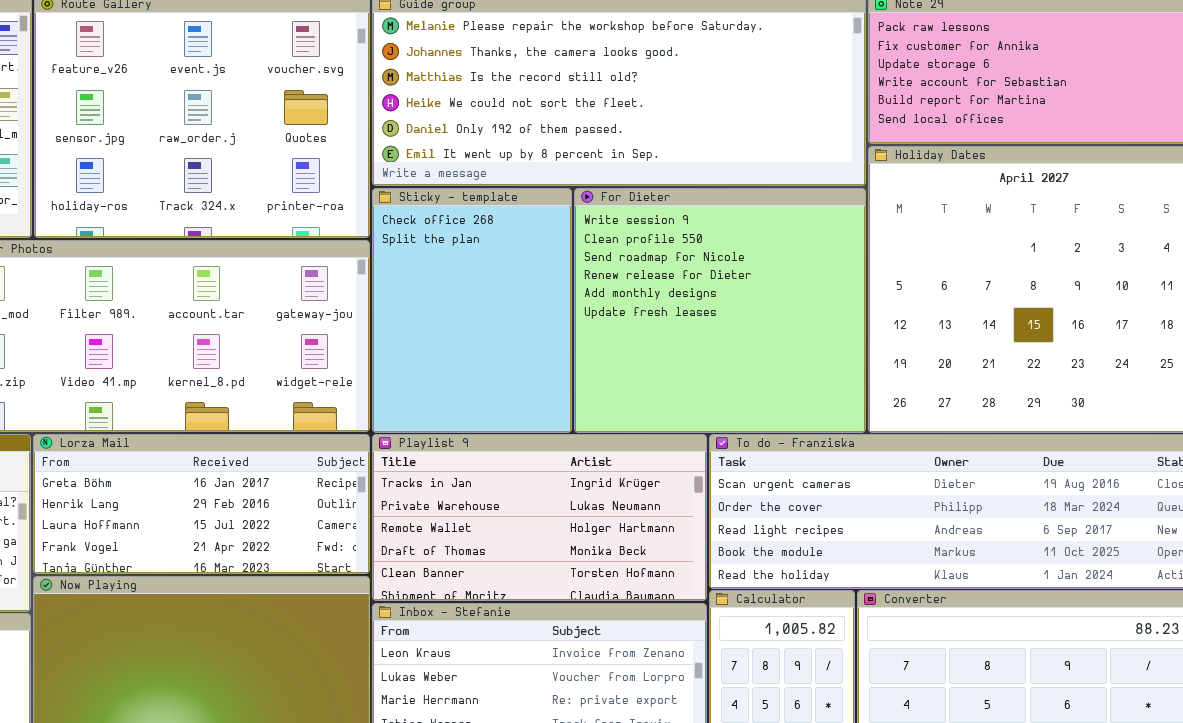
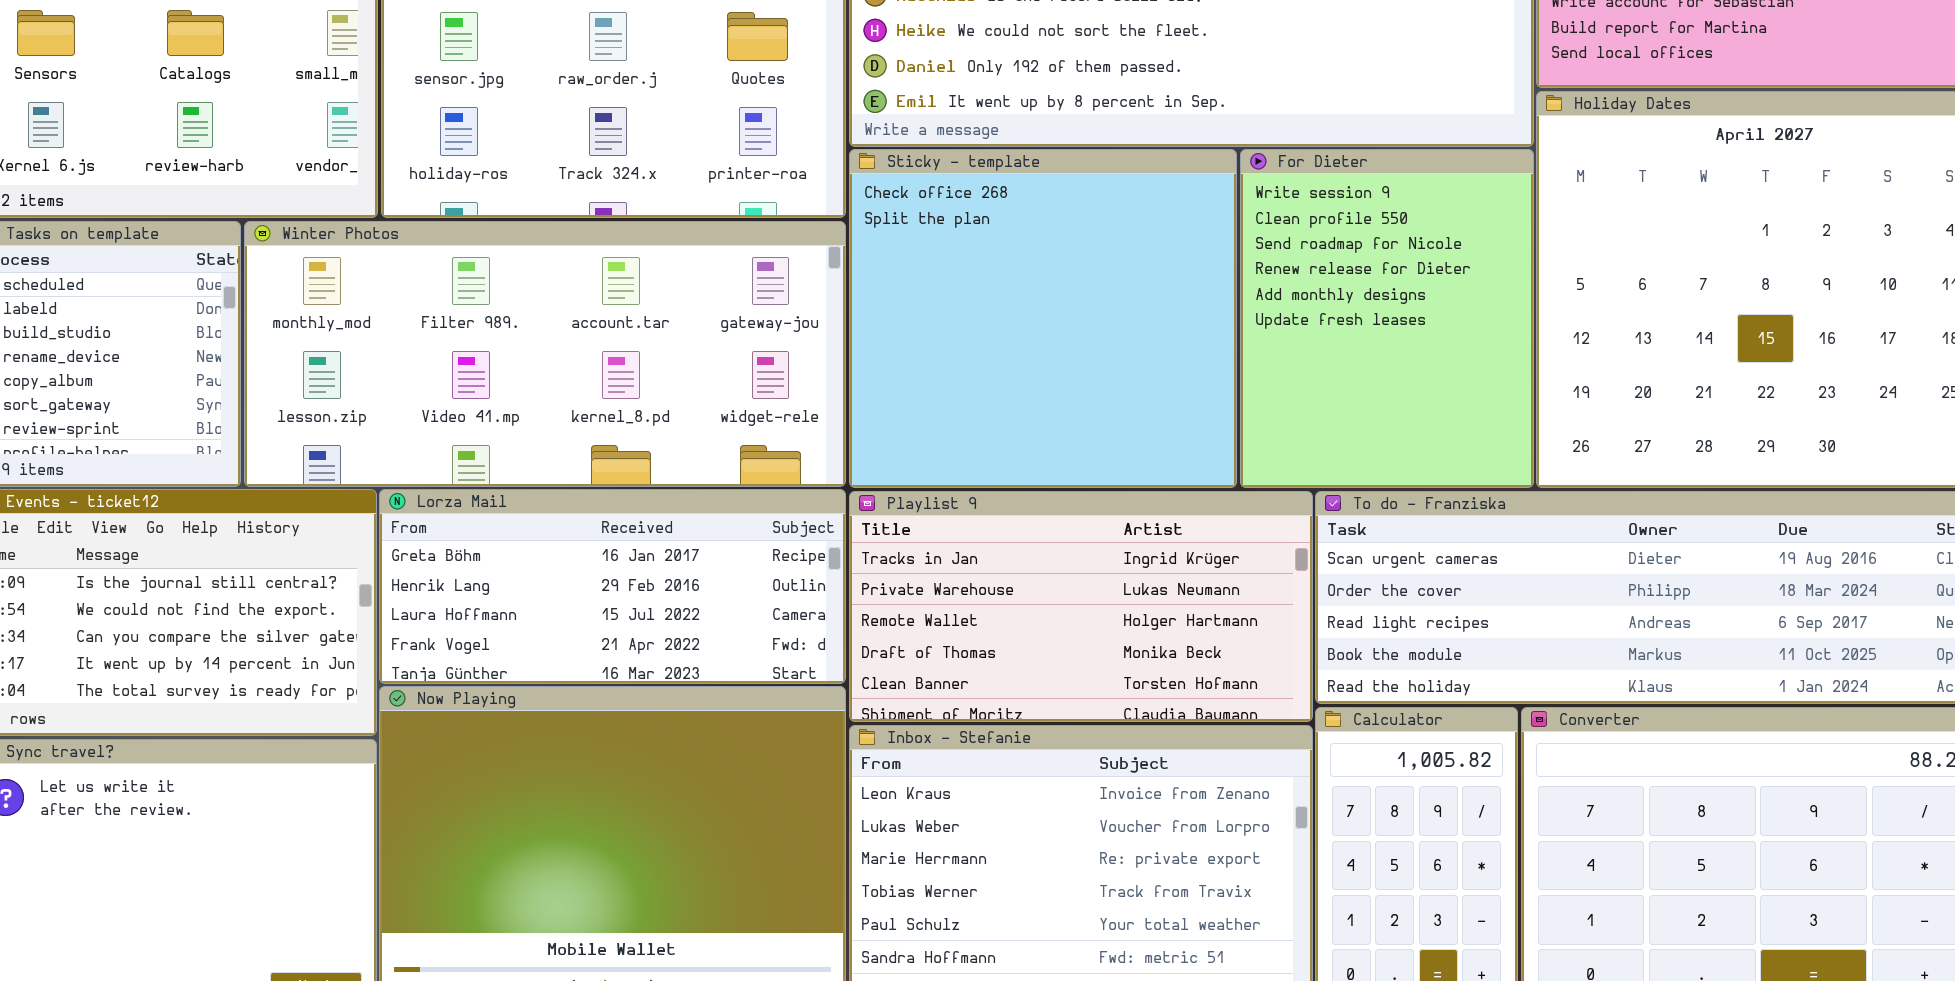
Sticky - template: [372,188,572,433] -> [849,149,1237,488], resized
For Dieter: [574,188,866,433] -> [1240,149,1534,488], resized

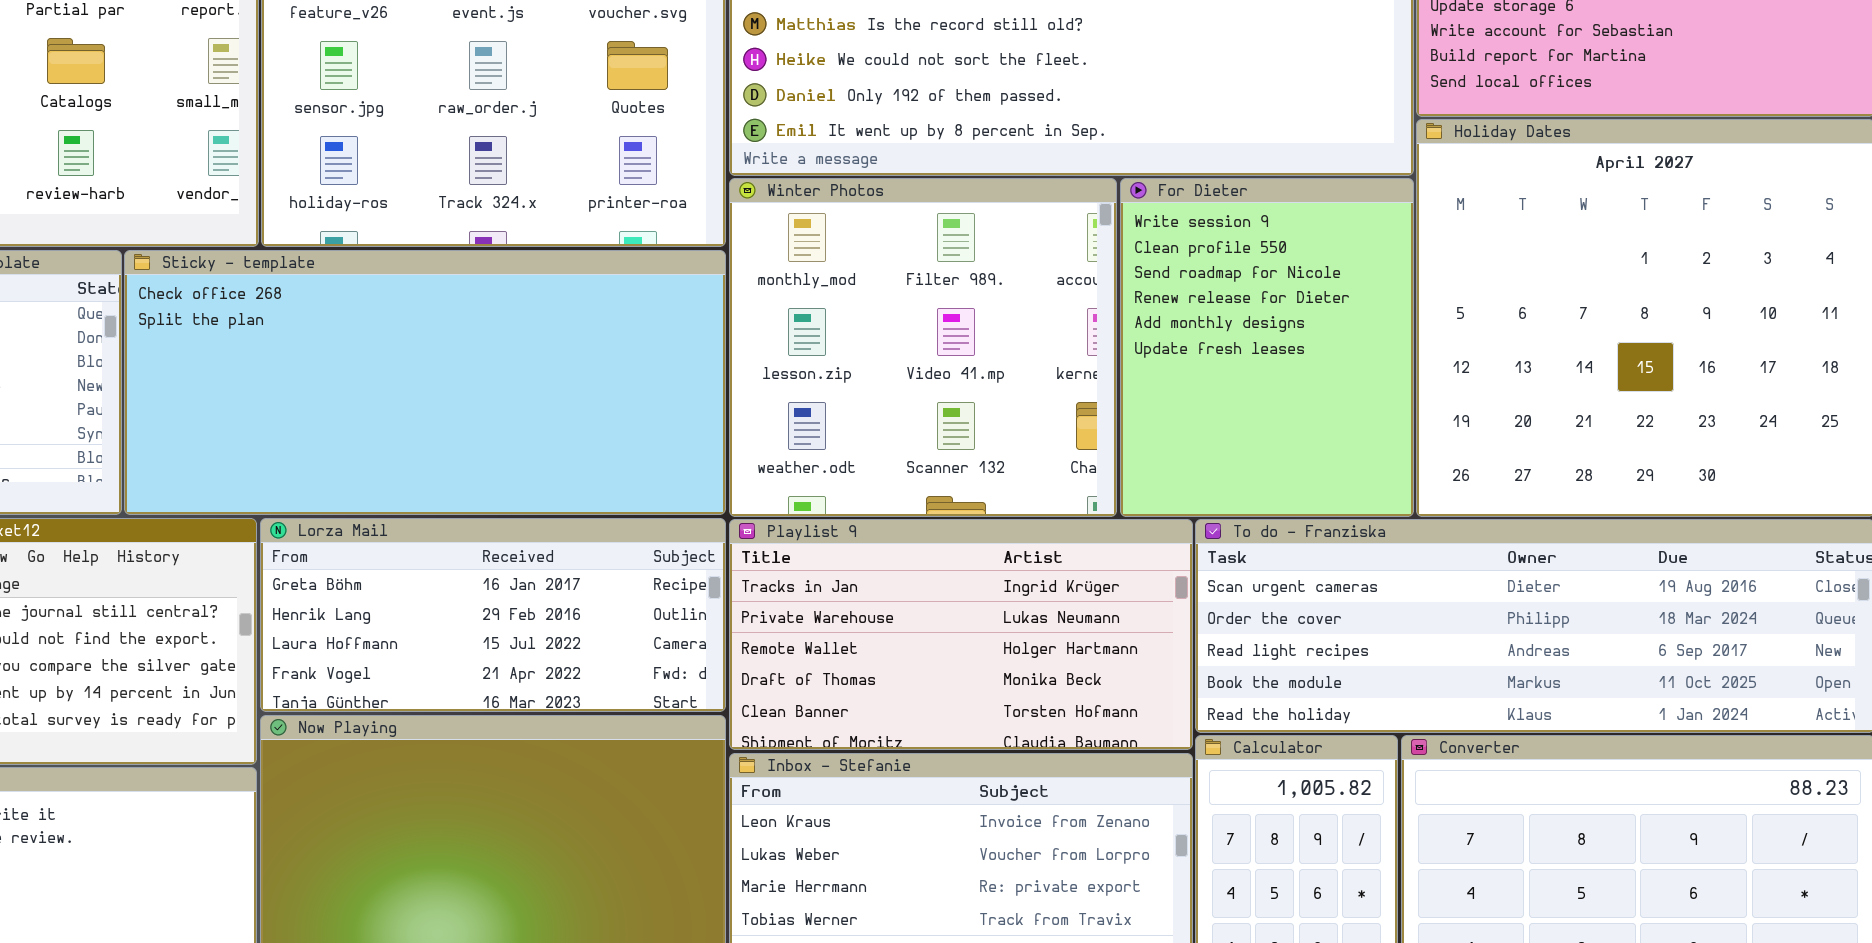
Sticky - template: [849,149,1237,488] -> [124,250,726,515], moved, resized
Winter Photos: [244,221,846,487] -> [729,178,1117,517], moved, resized

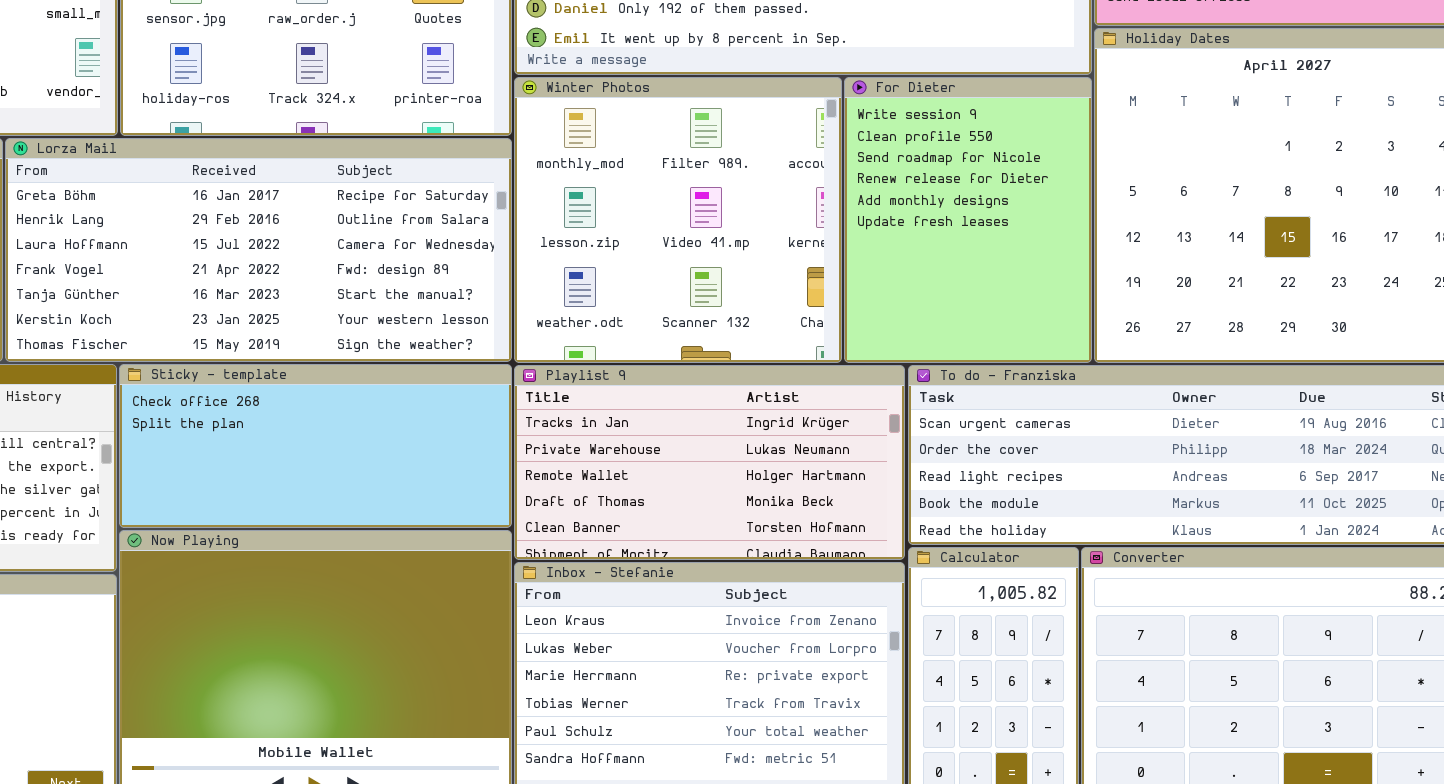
Sticky - template: [124,250,726,515] -> [119,364,512,528], moved, resized
Lorza Mail: [260,518,726,712] -> [5,138,512,362], moved, resized

